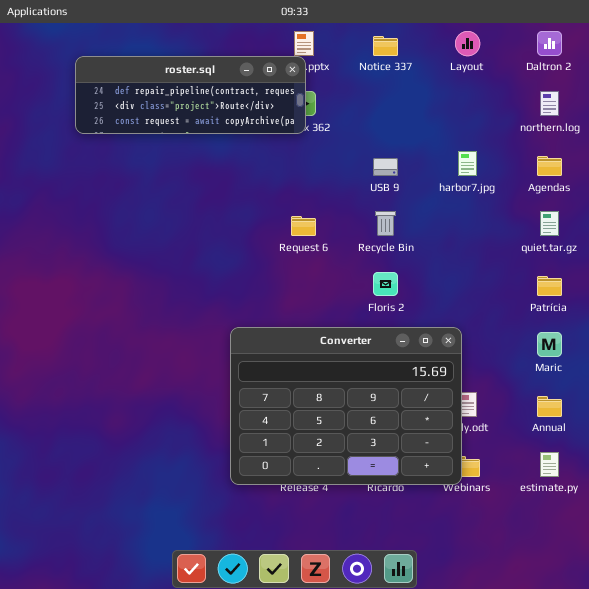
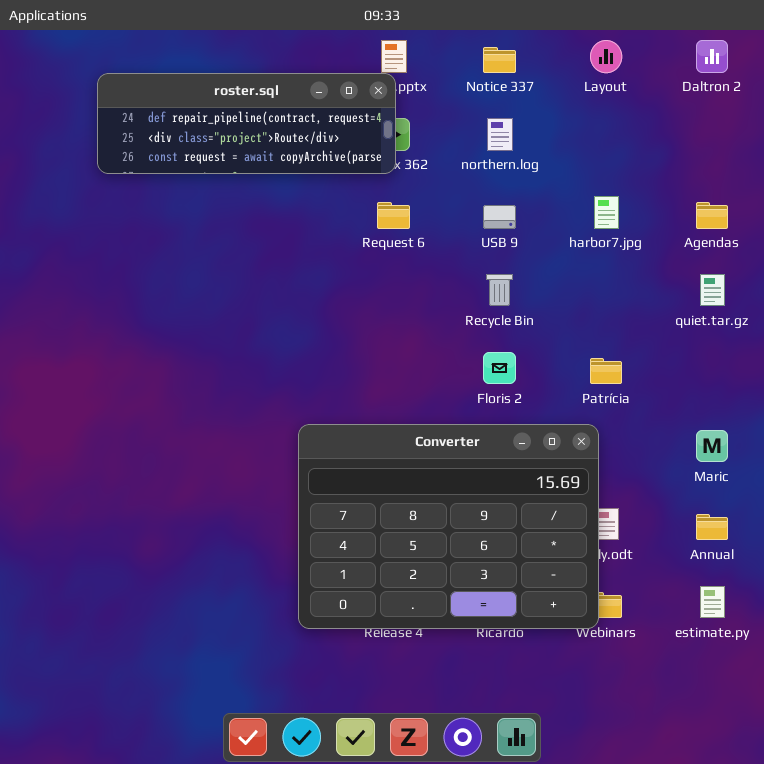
northern.log: [540,91,559,116] -> [487,118,513,151], moved
Request 6: [291,216,316,236] -> [377,202,410,229], moved
Patrícia: [537,276,562,296] -> [590,358,622,384], moved

